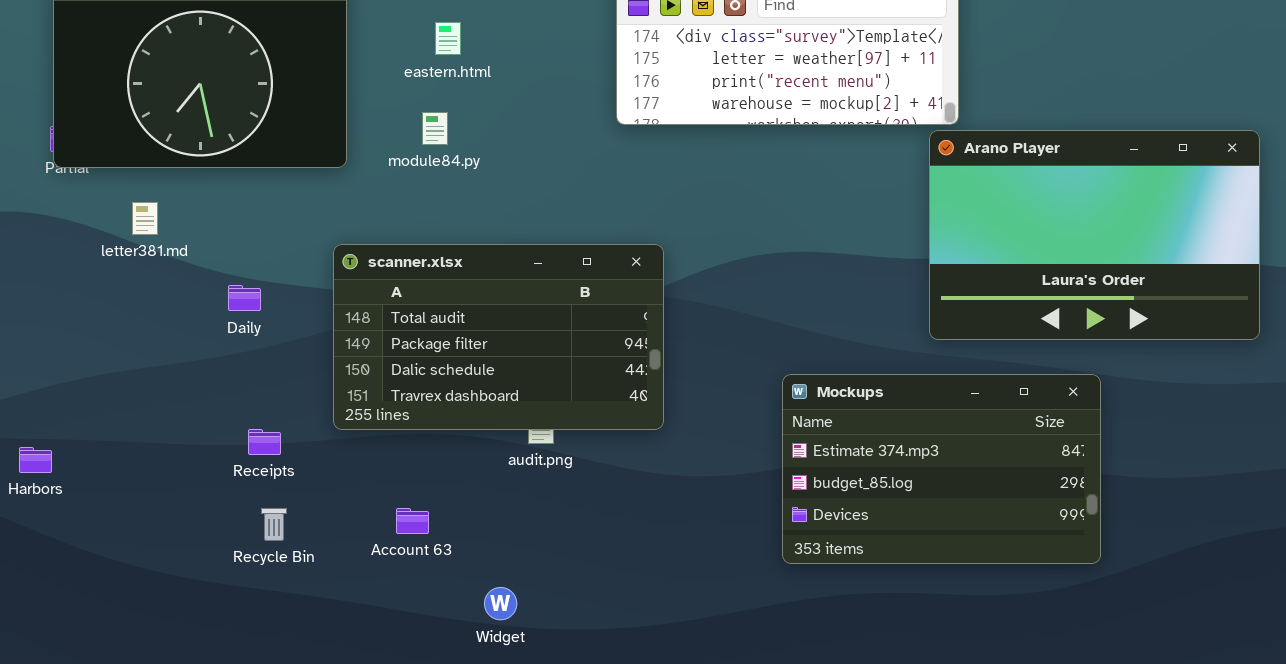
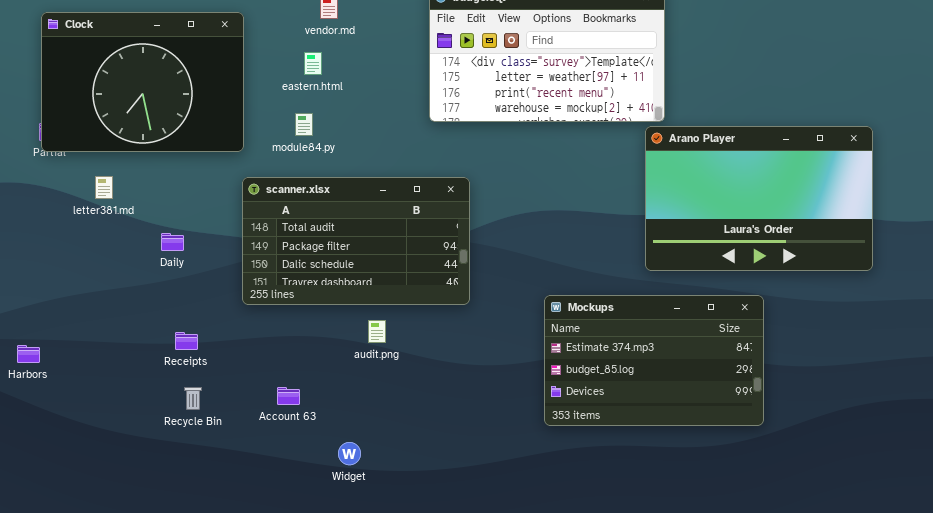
scanner.xlsx: [333,244,664,430] -> [242,177,470,305], moved

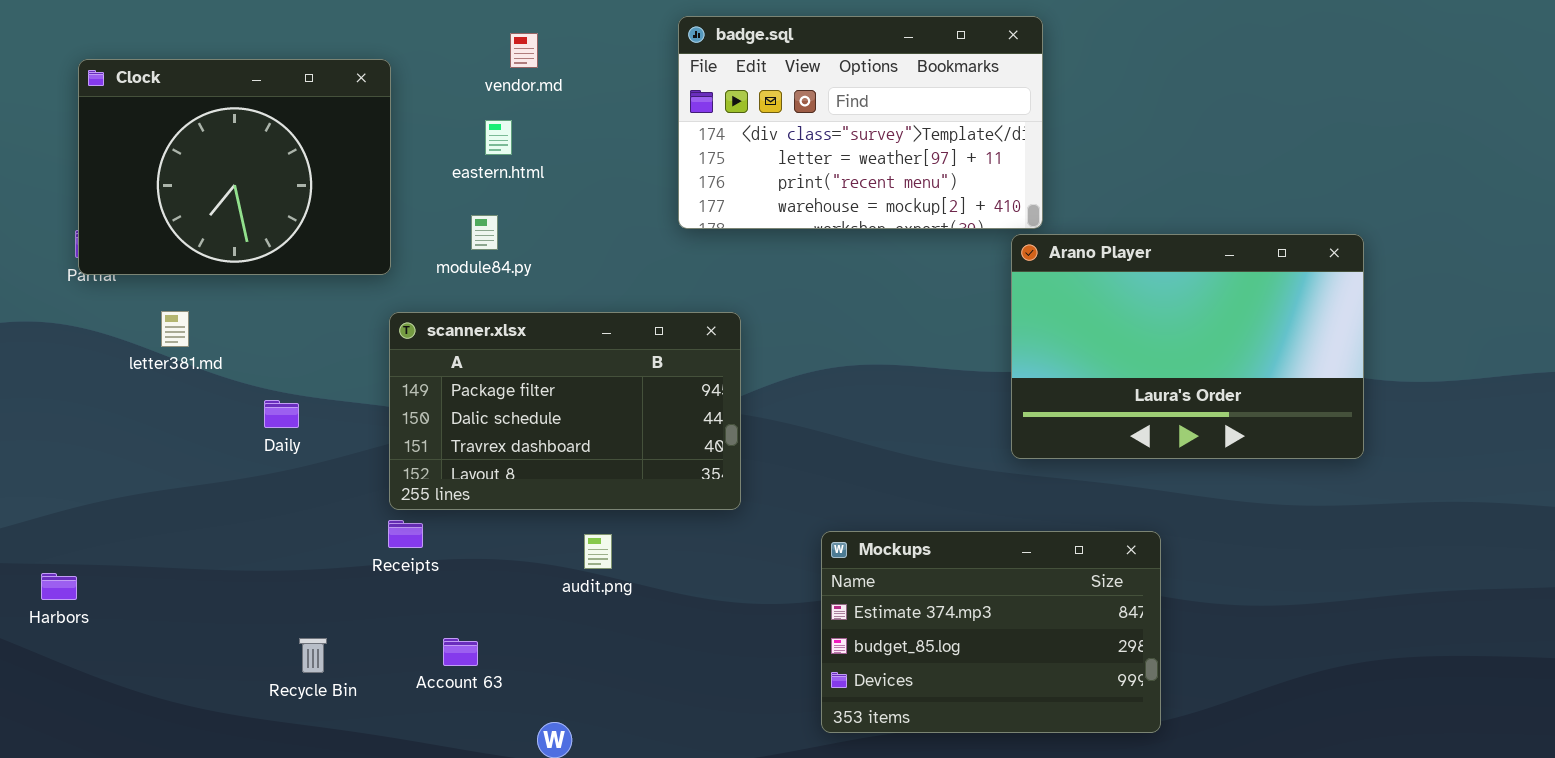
scanner.xlsx: [242,177,470,305] -> [389,312,741,510], scrolled down 1 row
Mockups: [544,295,764,426] -> [821,531,1161,733], moved
Receipts: [175,332,198,350] -> [388,520,423,548], moved

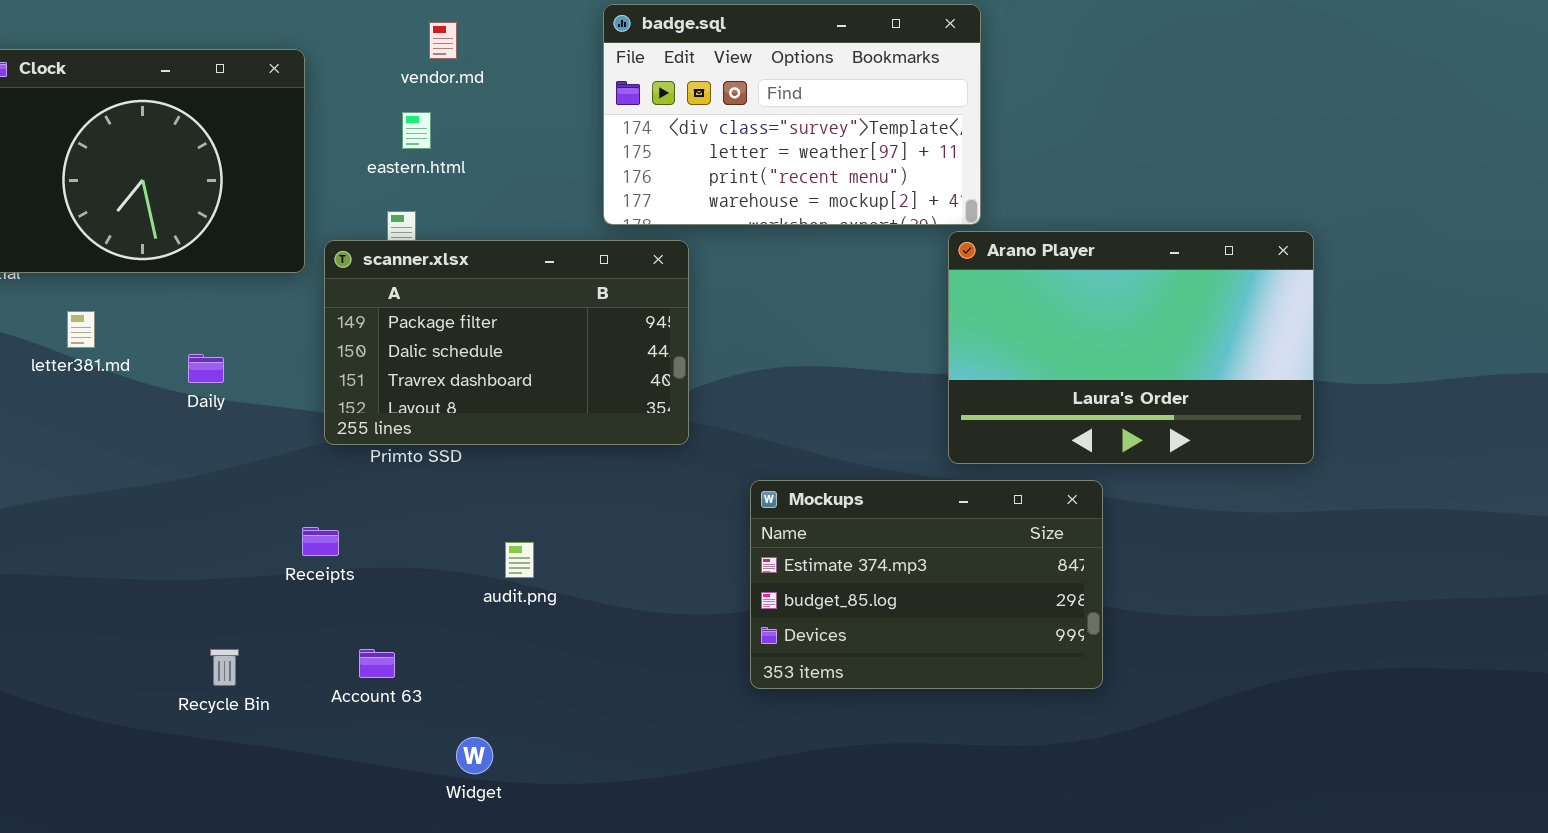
scanner.xlsx: [389,312,741,510] -> [324,240,689,445], moved
Daily: [264,400,299,428] -> [188,354,224,383], moved
Mockups: [821,531,1161,733] -> [750,480,1103,689], moved

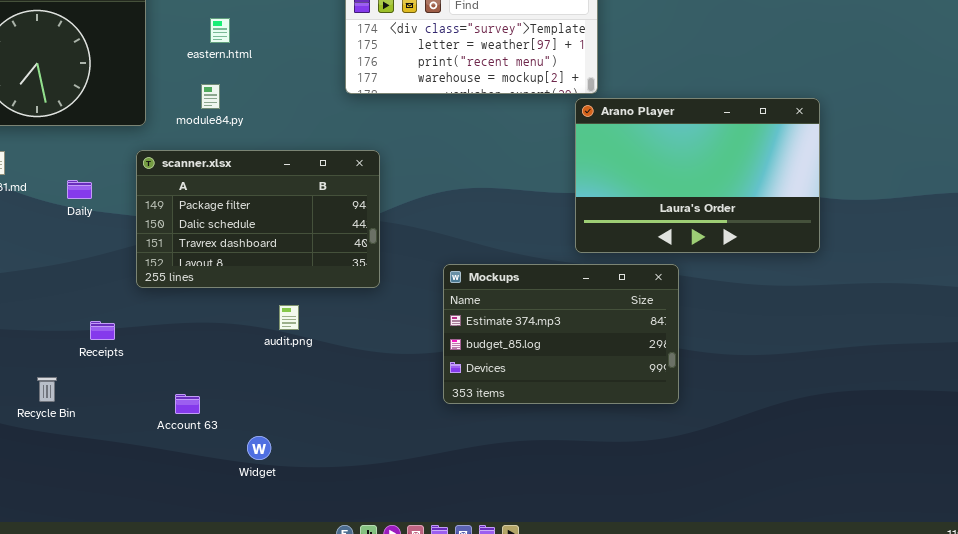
scanner.xlsx: [324,240,689,445] -> [136,150,380,288], moved
Receipts: [302,527,339,556] -> [90,321,115,340], moved
Recycle Bin: [210,649,239,686] -> [37,377,57,402], moved
Account 63: [359,649,395,678] -> [175,394,200,414], moved

